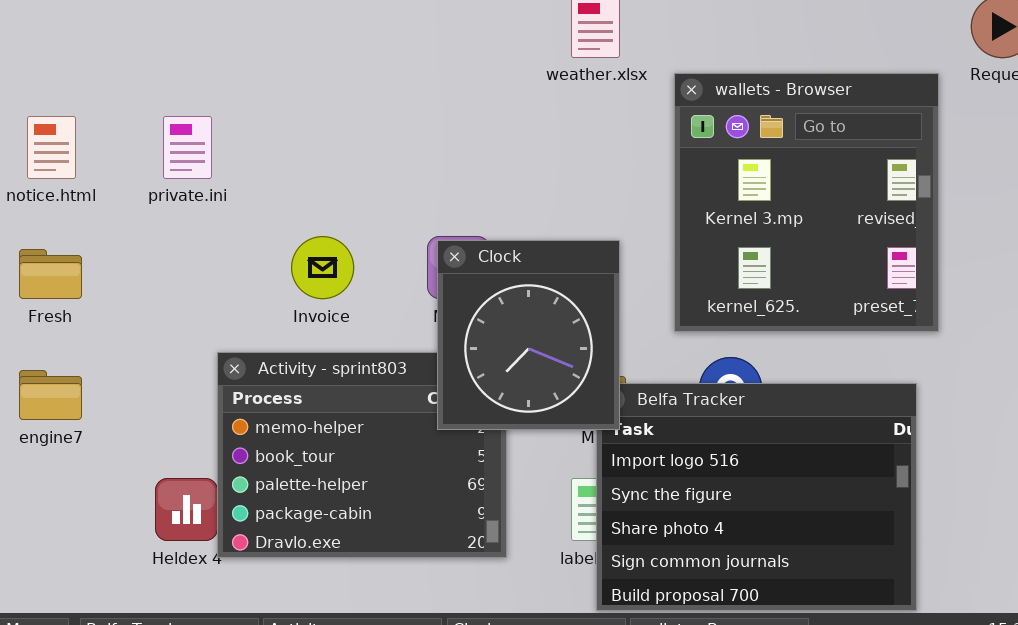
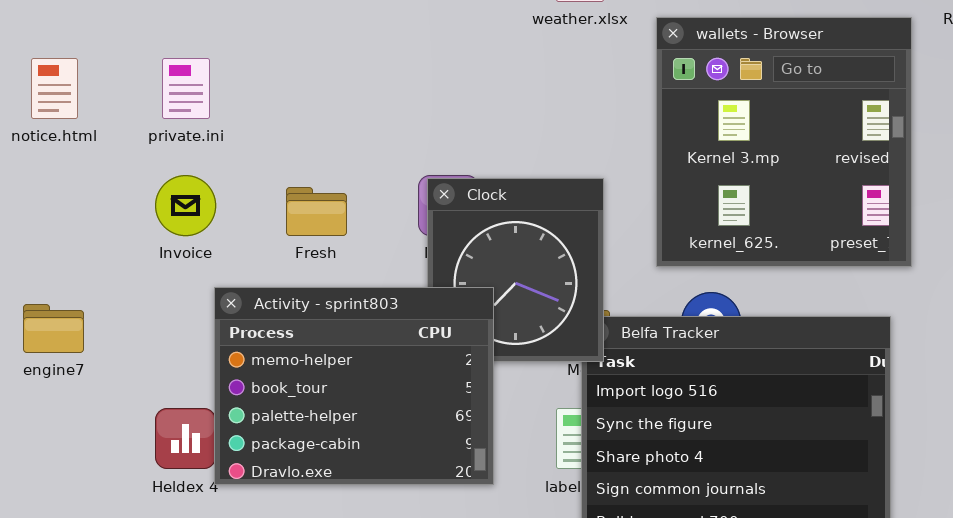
Invoice: [291,236,354,299] -> [155,175,216,236], moved
Fresh: [19,249,82,299] -> [286,187,347,236], moved
Activity - sprint803: [217,352,507,558] -> [214,287,494,485], raised

